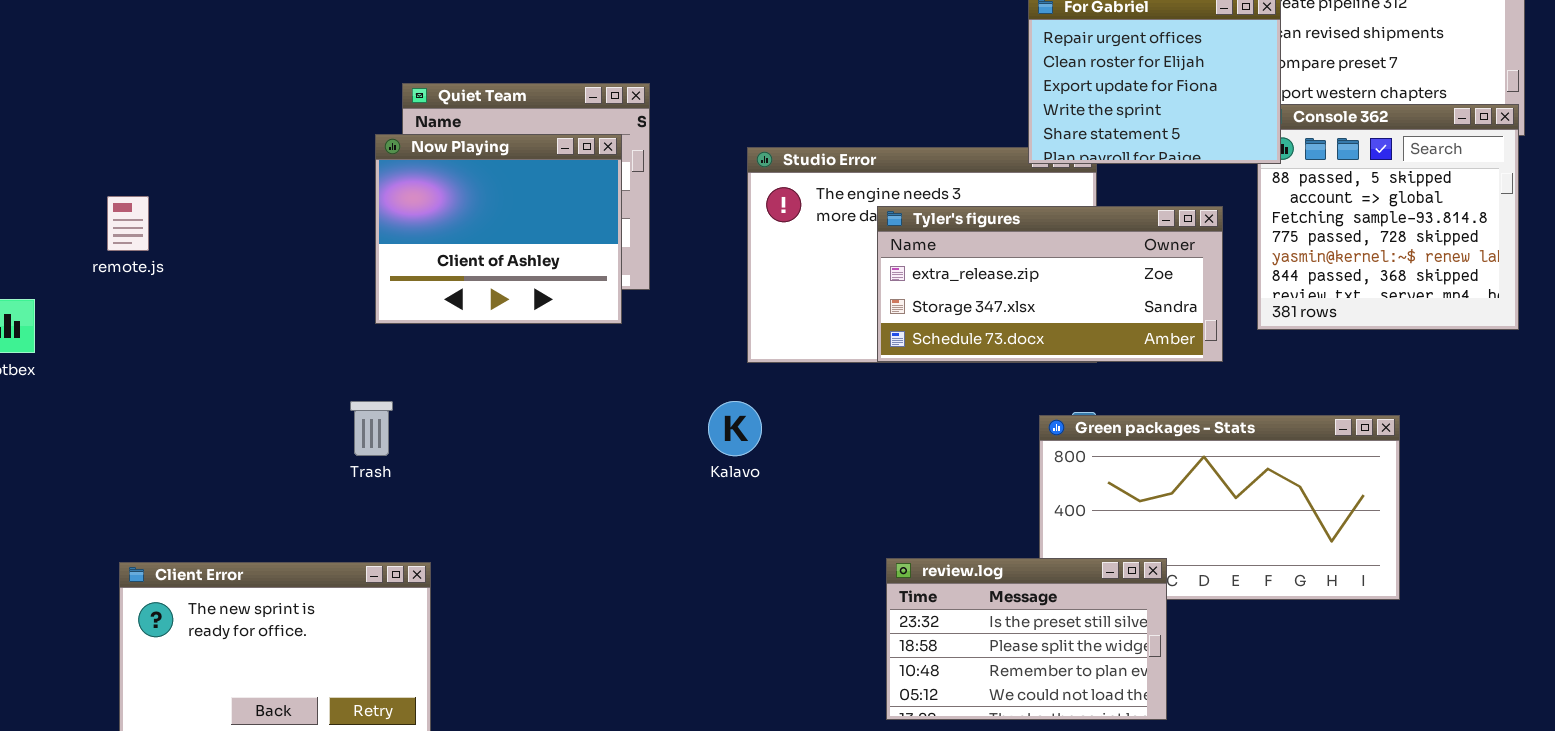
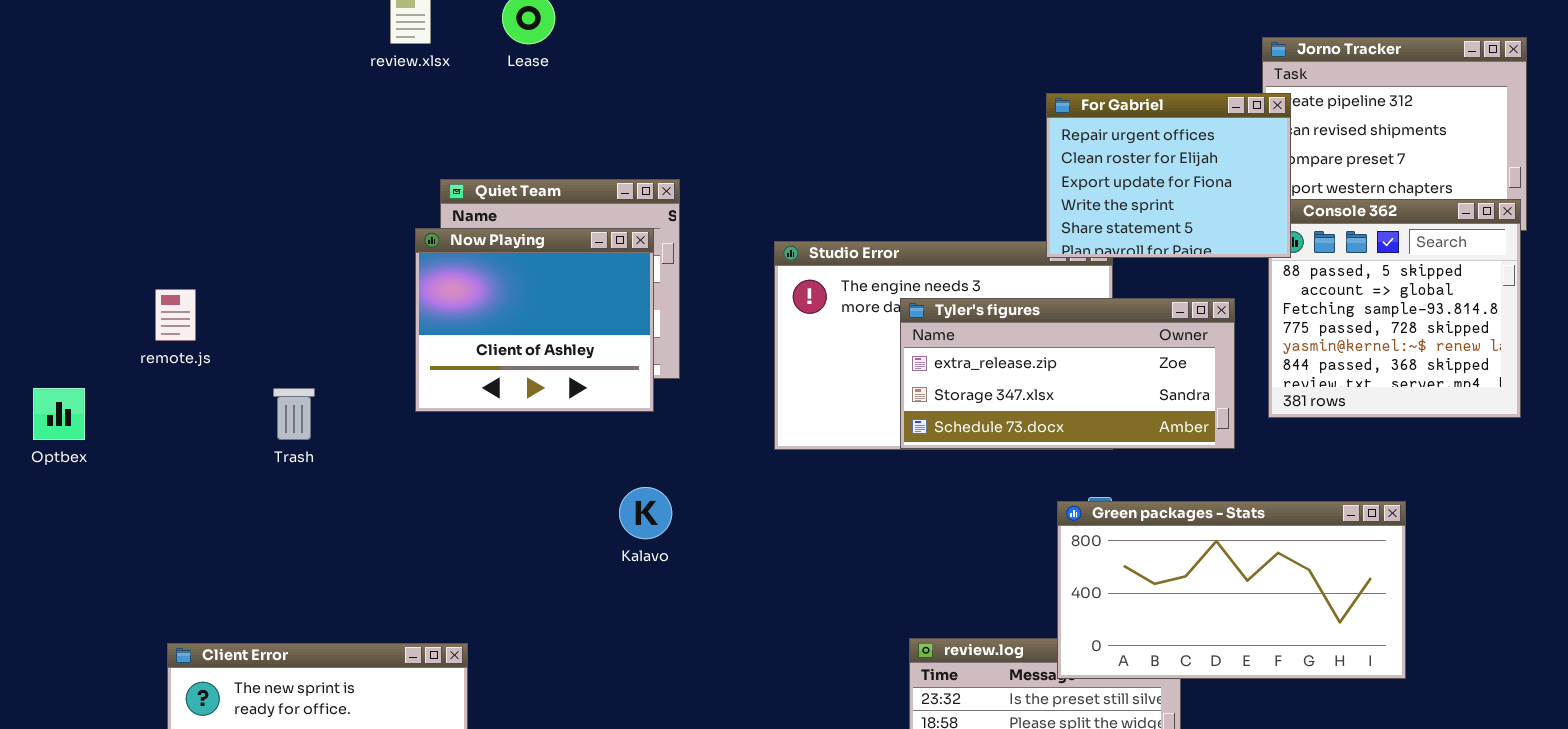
Trash: [350,401,393,456] -> [273,388,315,440], moved
Kalavo: [708,401,762,456] -> [619,487,672,539], moved
Green packages - Stats: [1039,415,1400,600] -> [1057,501,1406,679], raised

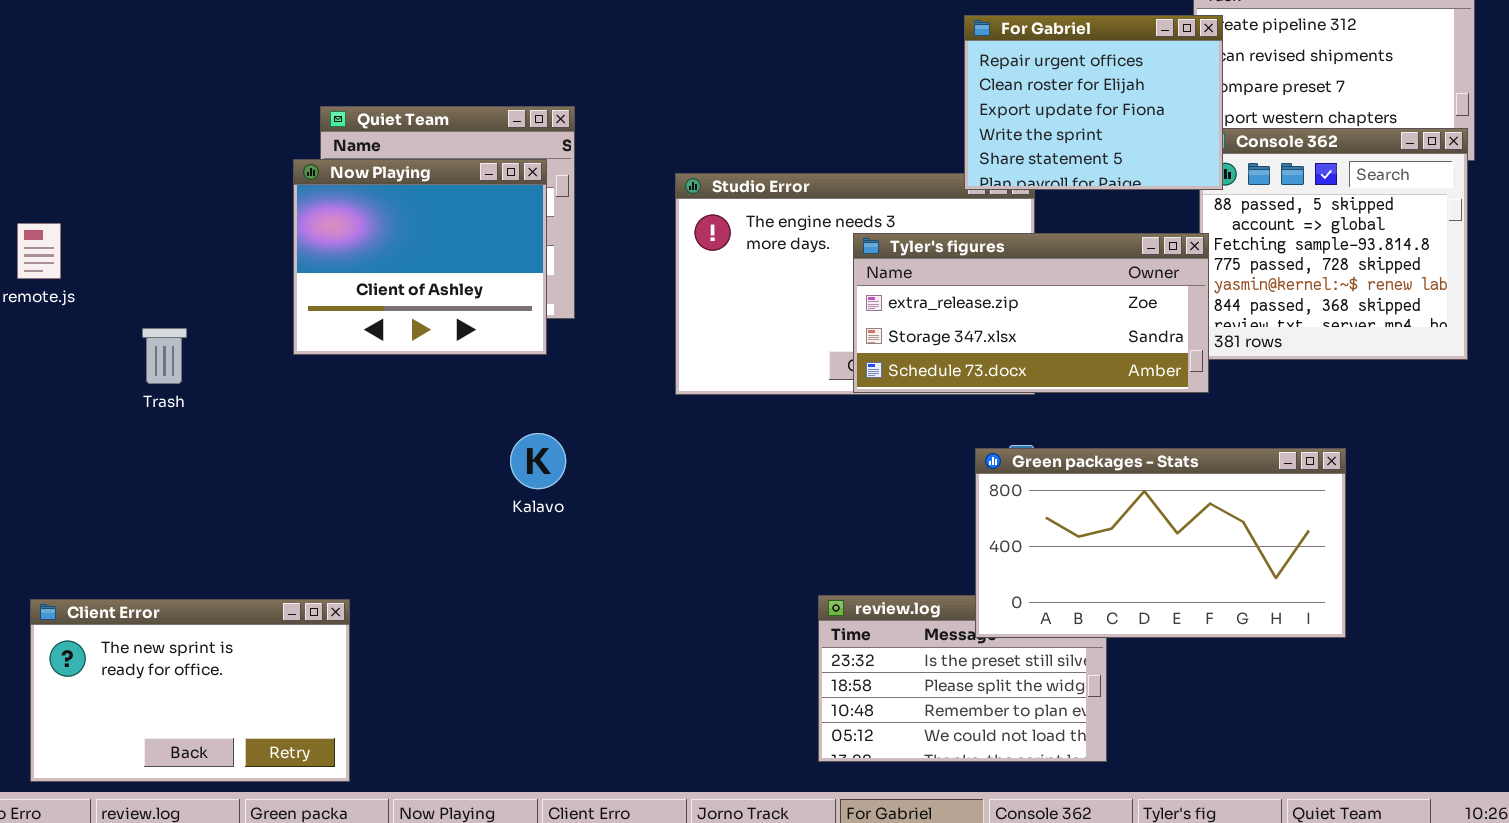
Tyler's figures: [900,298,1235,449] -> [853,233,1209,393], moved

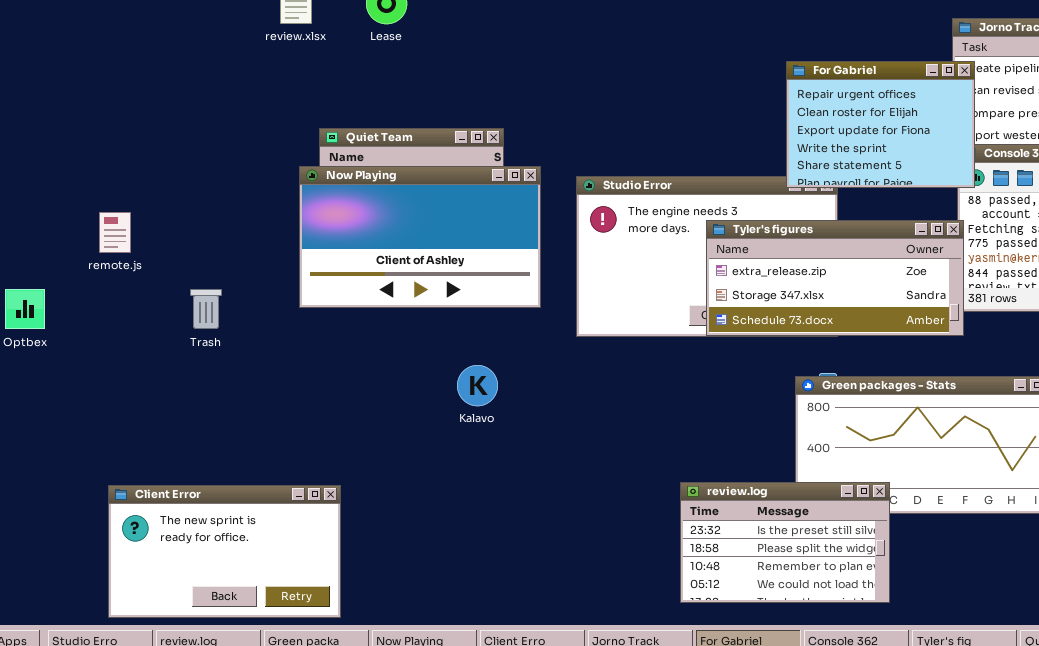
Now Playing: [293,159,547,355] -> [299,166,541,308], resized
review.log: [818,595,1107,762] -> [680,482,890,603], raised

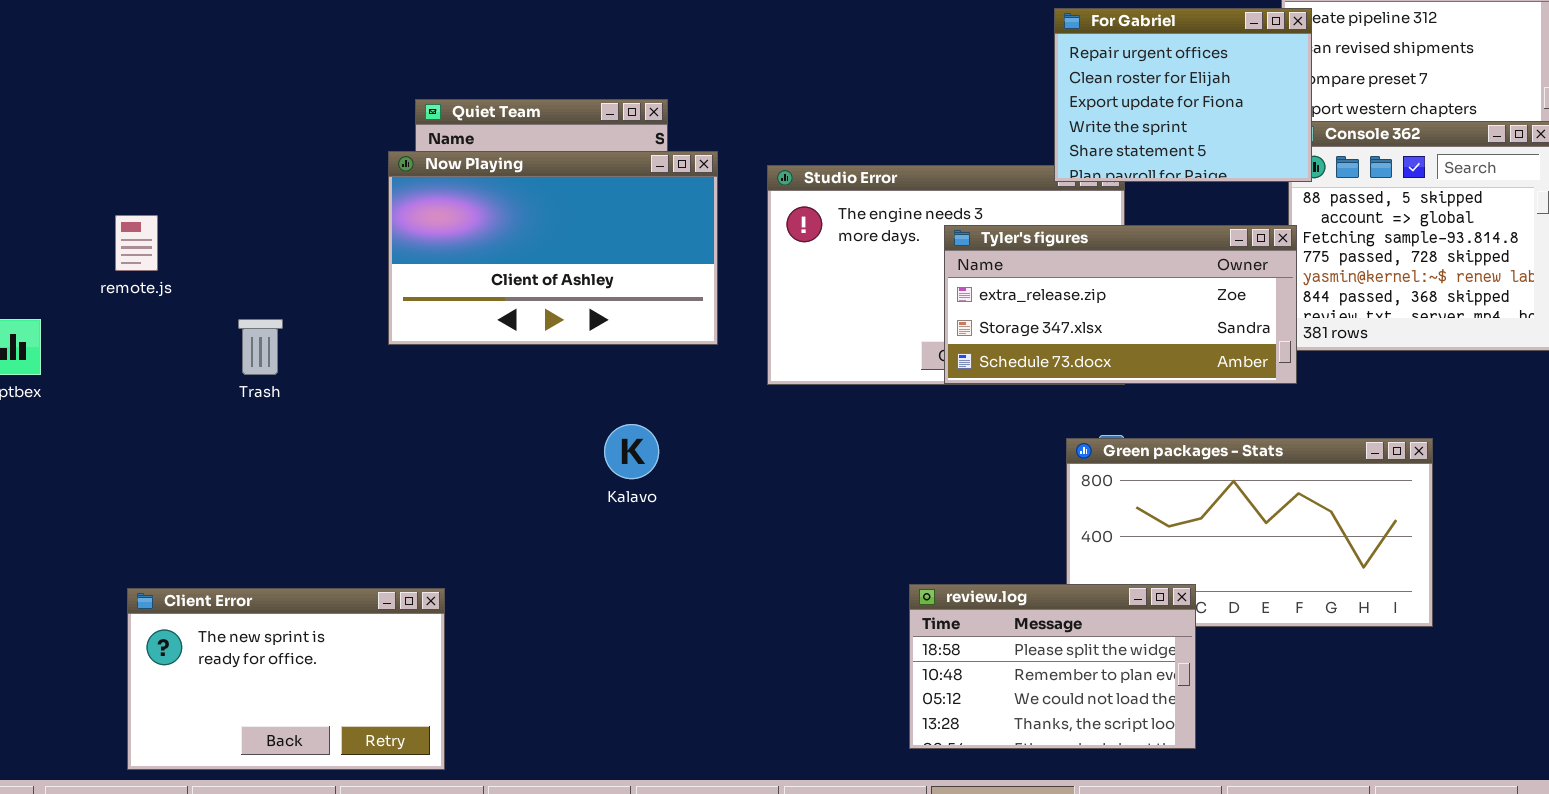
review.log: [680,482,890,603] -> [909,584,1196,749], scrolled down 1 row

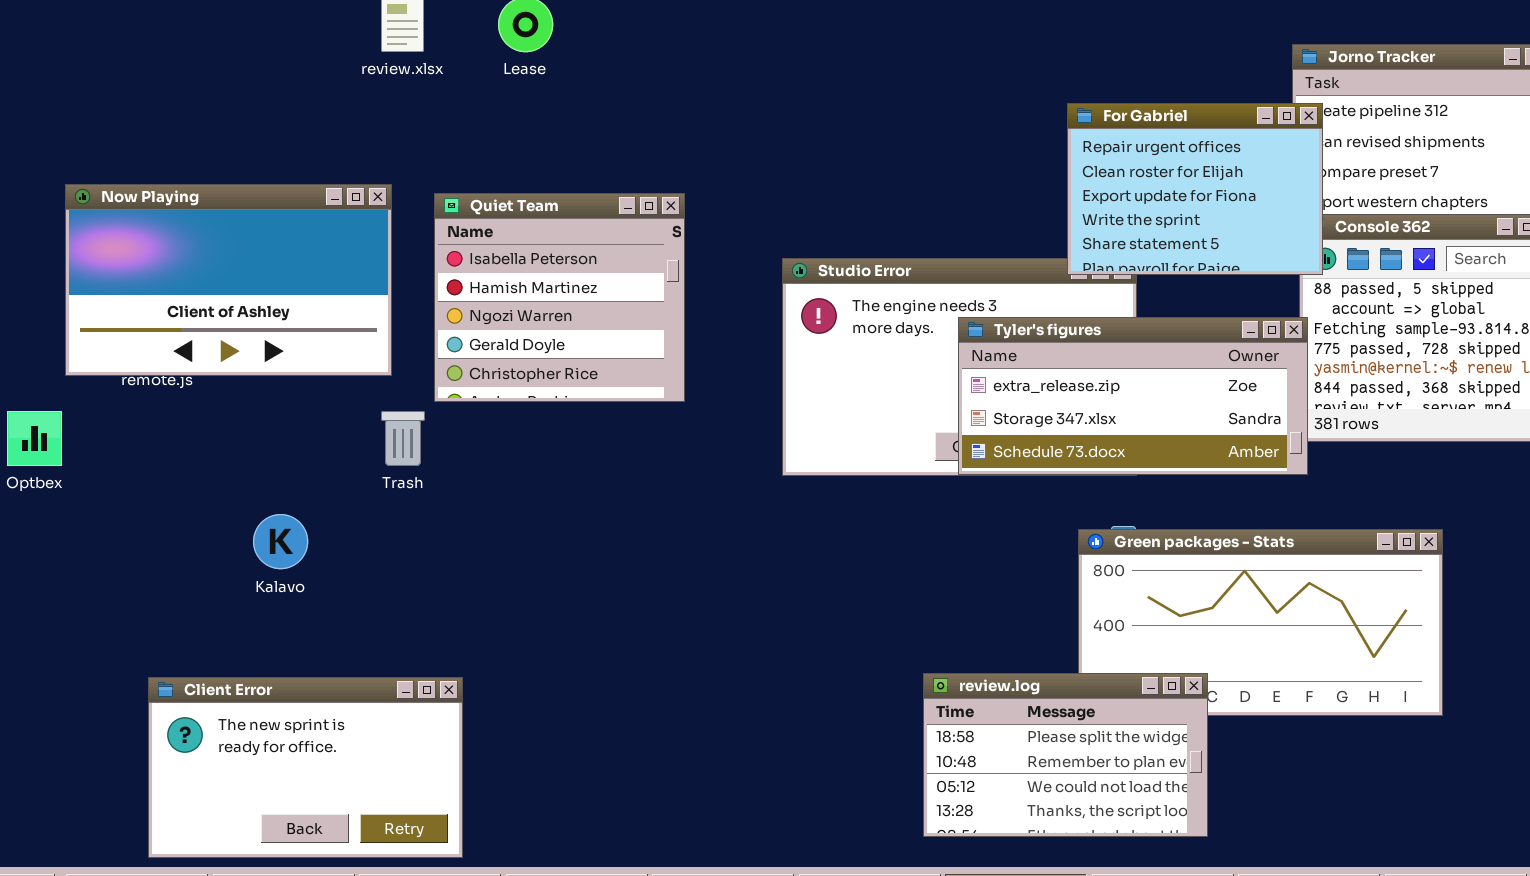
Now Playing: [388,151,718,345] -> [65,184,392,376], moved
Trash: [238,319,283,375] -> [381,411,425,466], moved
Kalavo: [604,424,659,479] -> [253,514,308,569], moved

